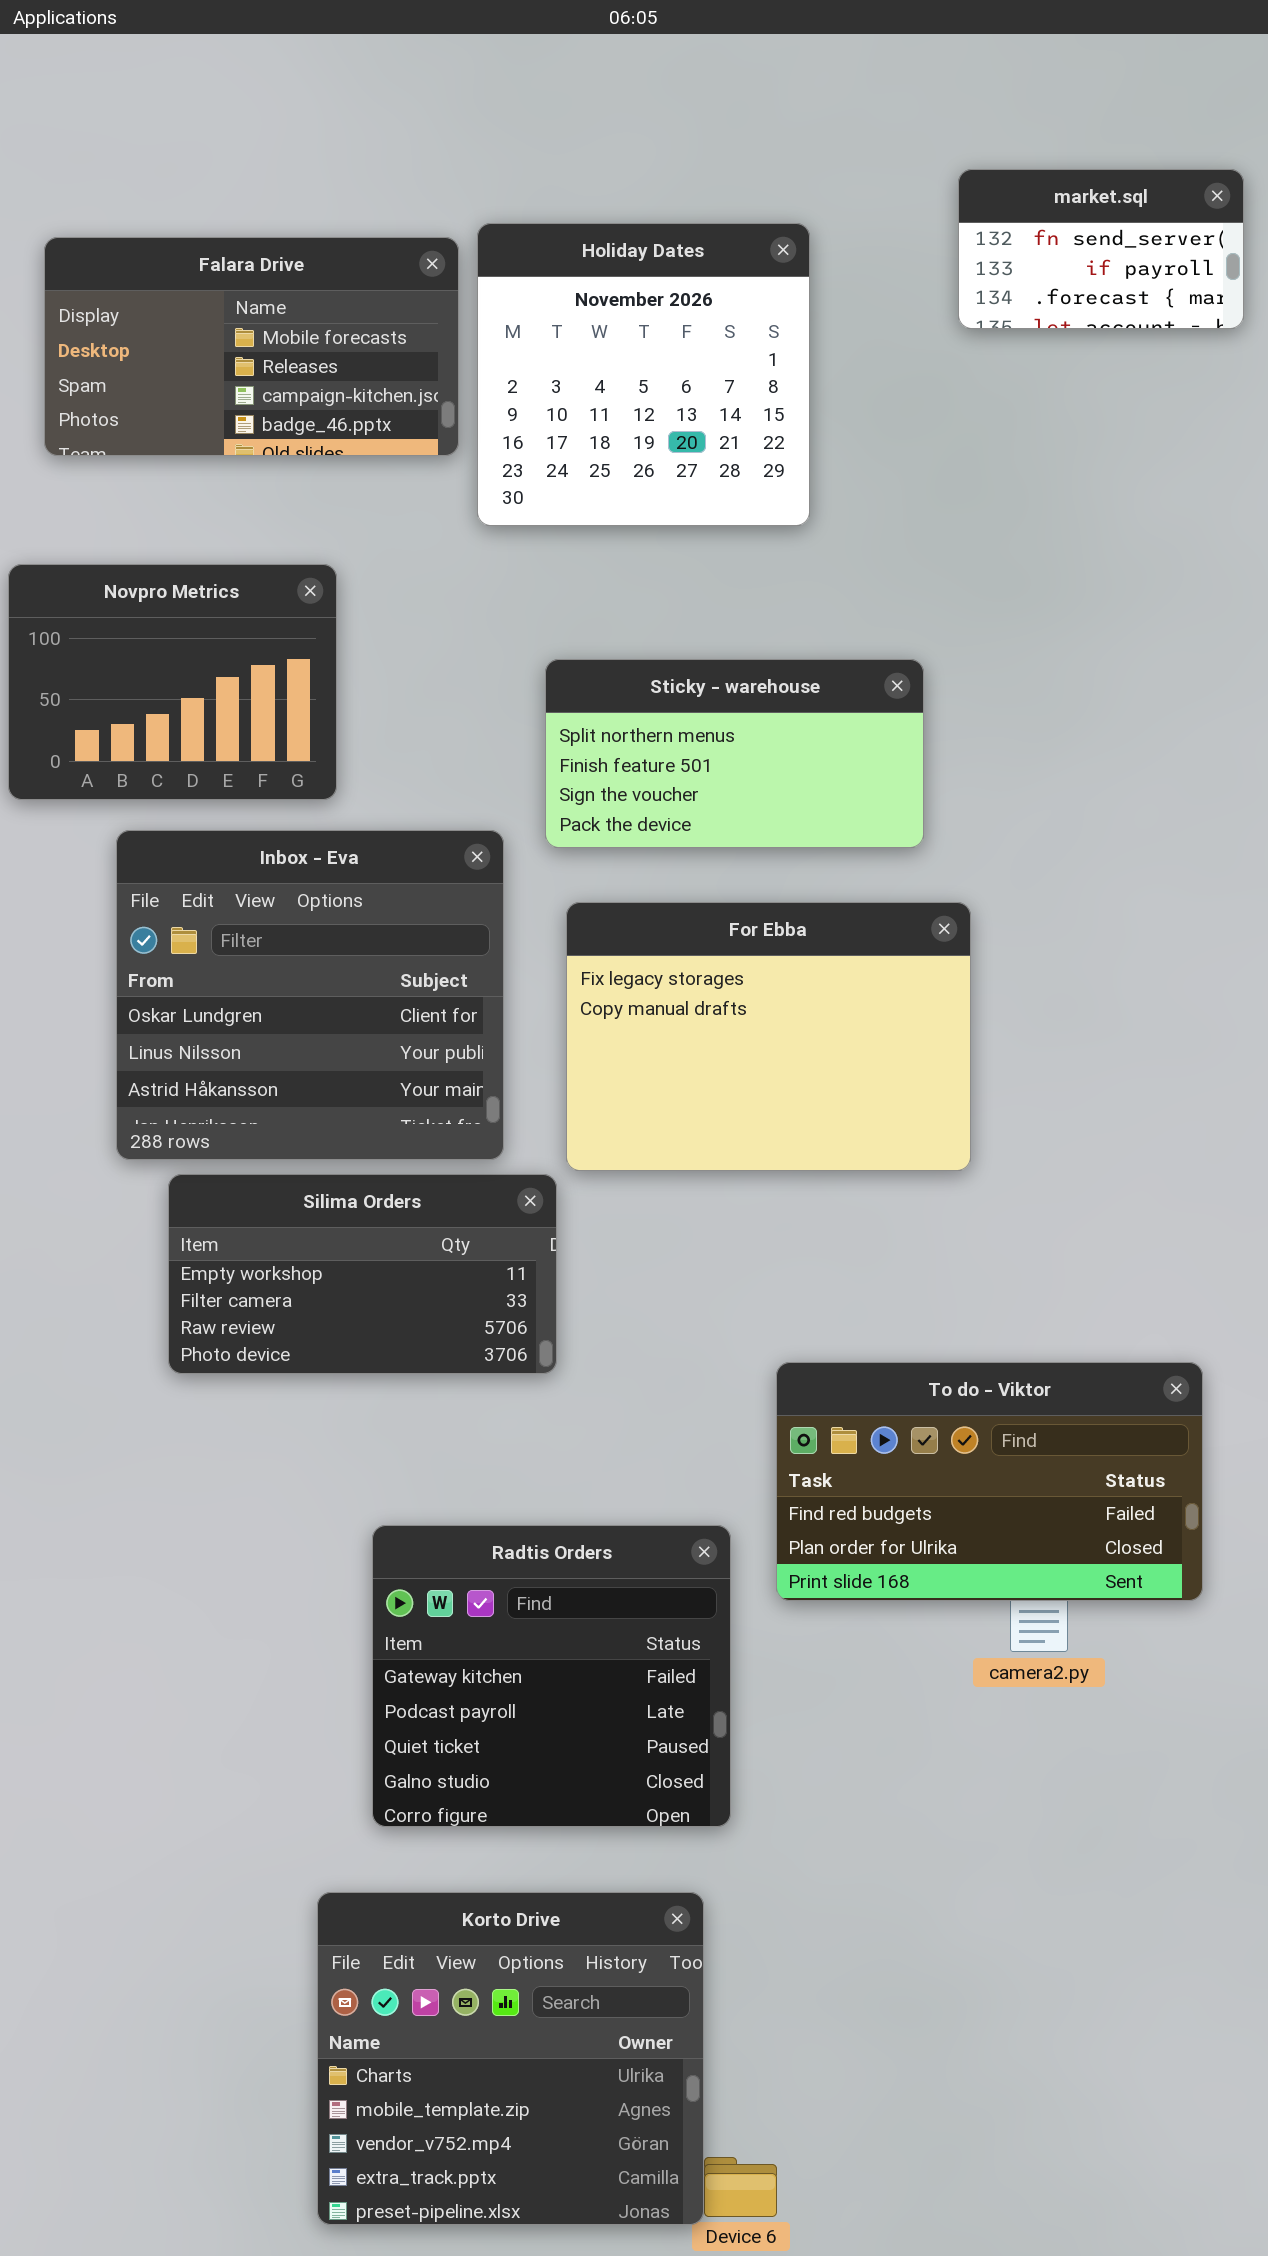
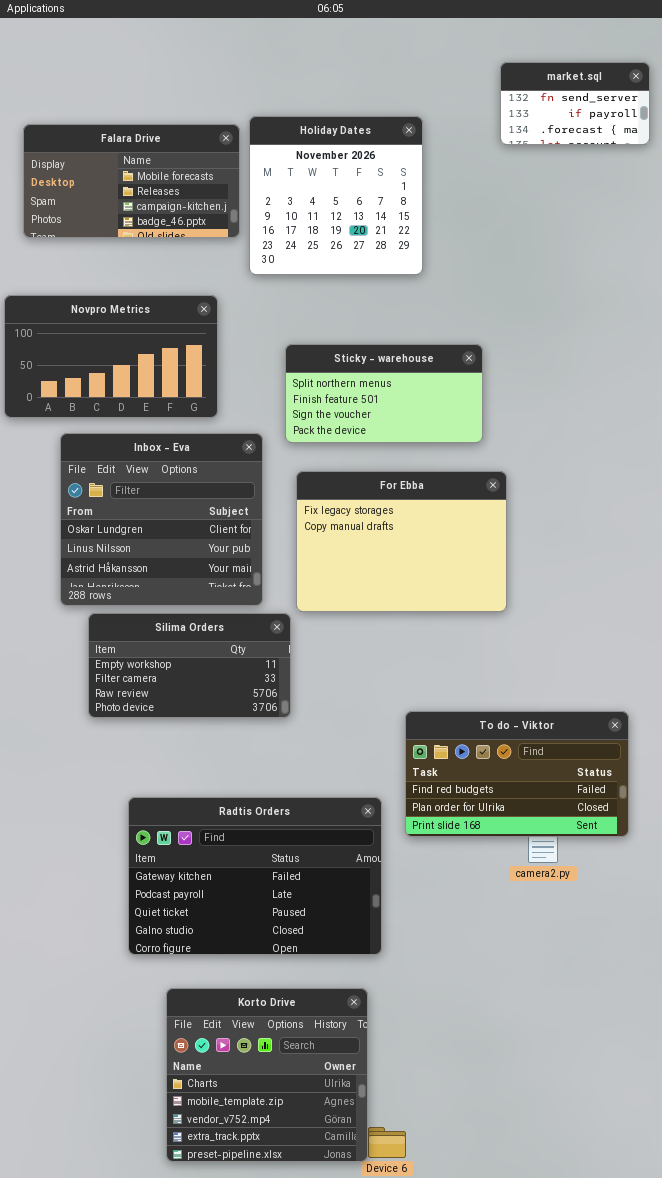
market.sql: [958,169,1244,329] -> [500,62,650,145], moved
Novpro Metrics: [8,564,337,800] -> [4,295,218,418], resized
Radtis Orders: [372,1525,731,1827] -> [128,797,382,955], resized

